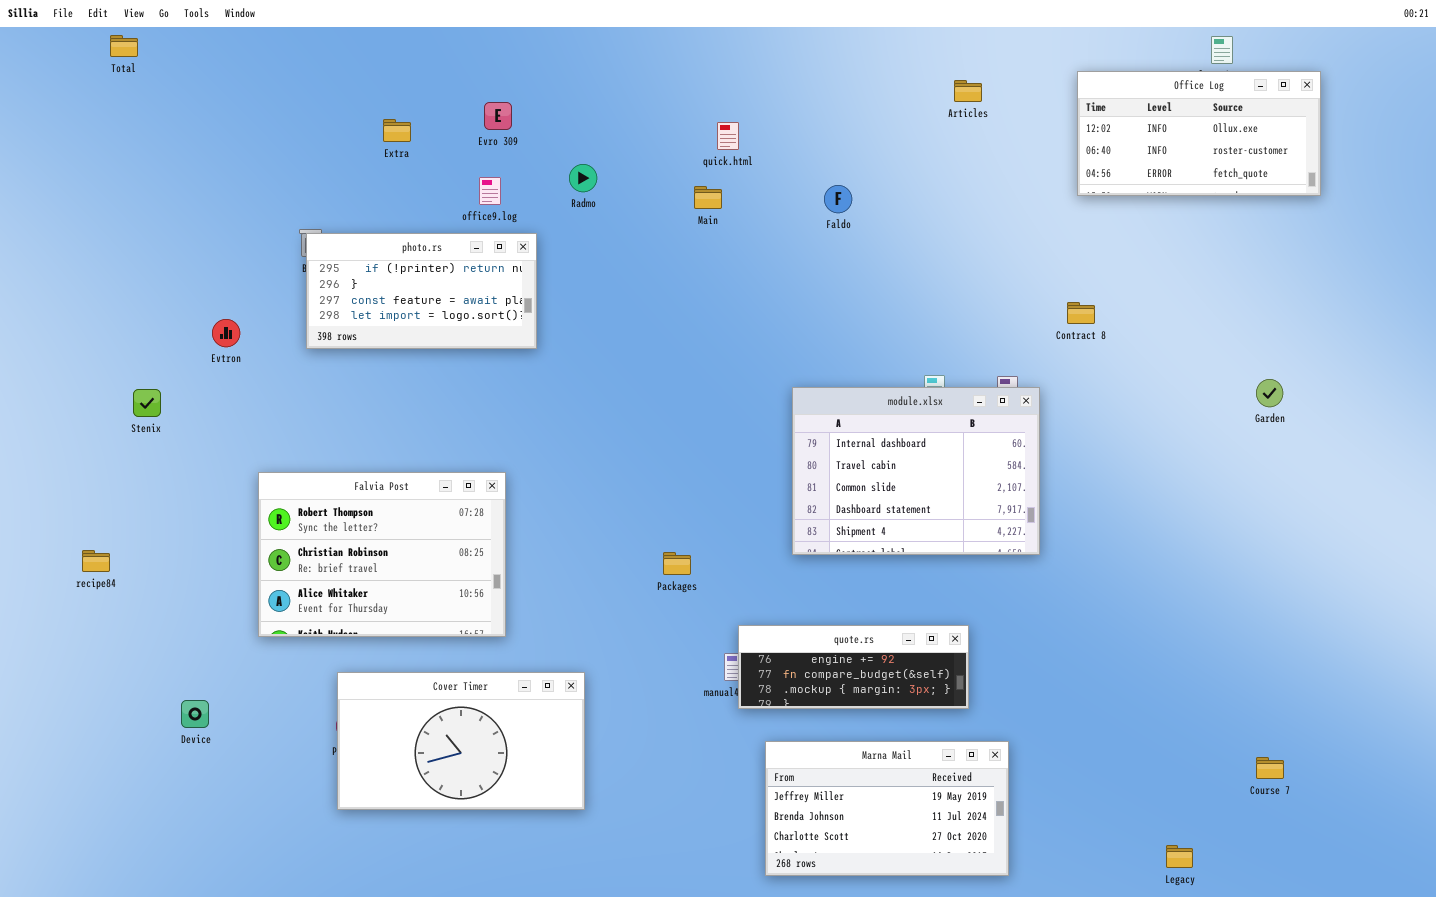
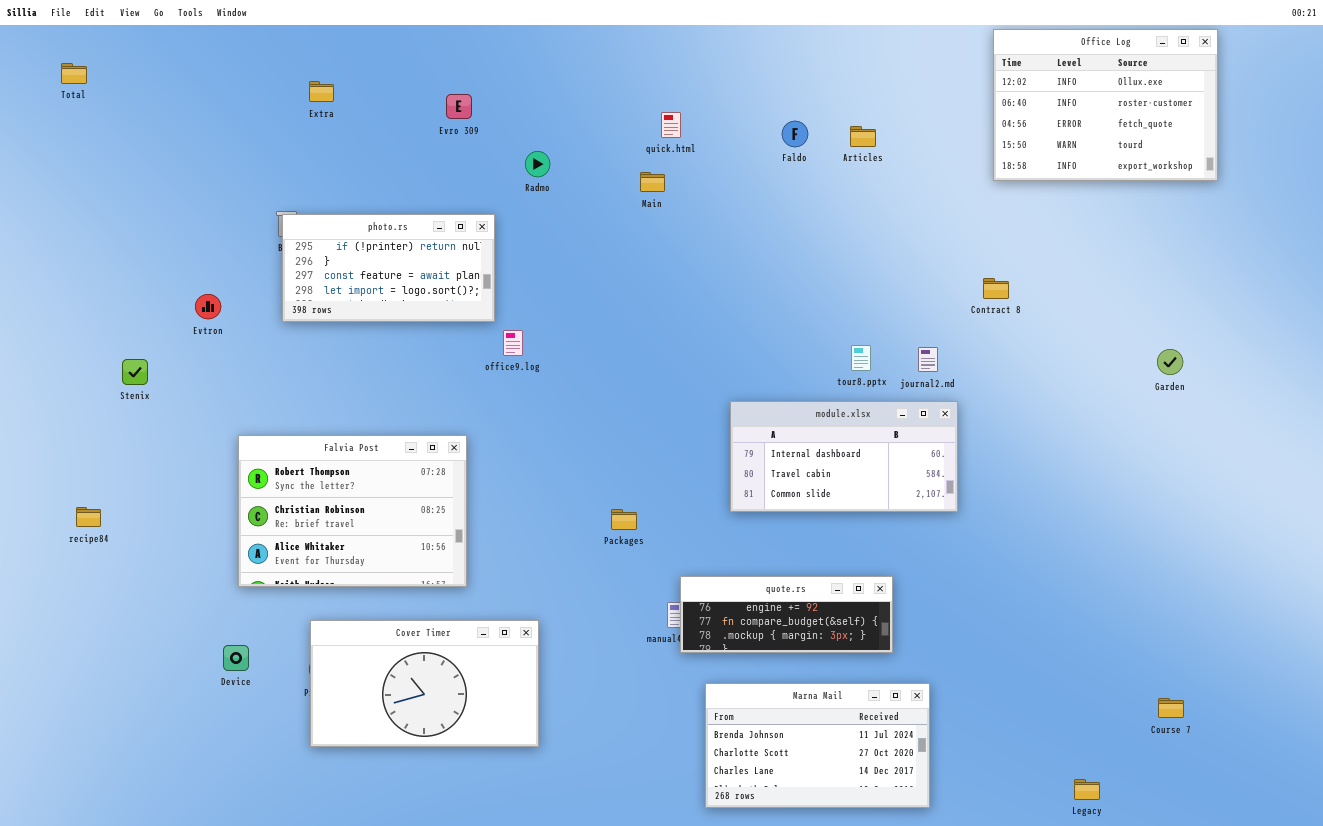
Total: [110,35,138,57] -> [61,63,87,84], moved
Office Log: [1077,71,1321,196] -> [993,29,1218,181], resized
Articles: [954,80,982,102] -> [850,126,876,147], moved
Extra: [383,119,411,142] -> [309,81,334,102], moved
office9.log: [479,177,501,205] -> [503,330,523,356], moved
Faldo: [824,185,852,213] -> [782,121,808,147], moved
module.xlsx: [792,387,1040,555] -> [730,401,958,512], resized
Device: [181,700,209,728] -> [223,645,249,671], moved
Marna Mail: [765,741,1009,876] -> [705,683,930,808], scrolled down 1 row

